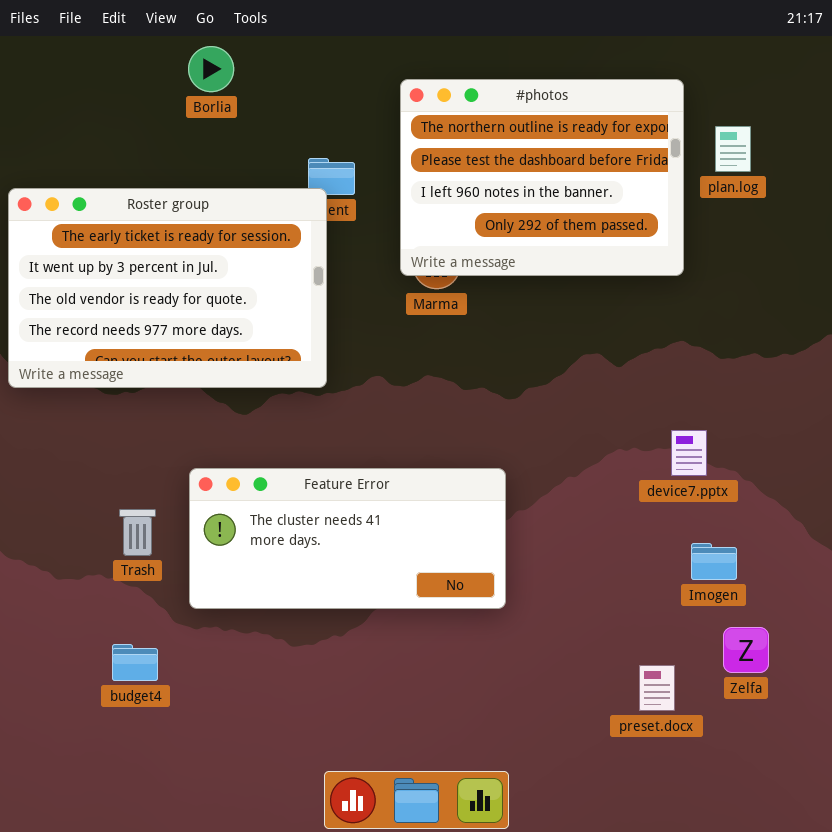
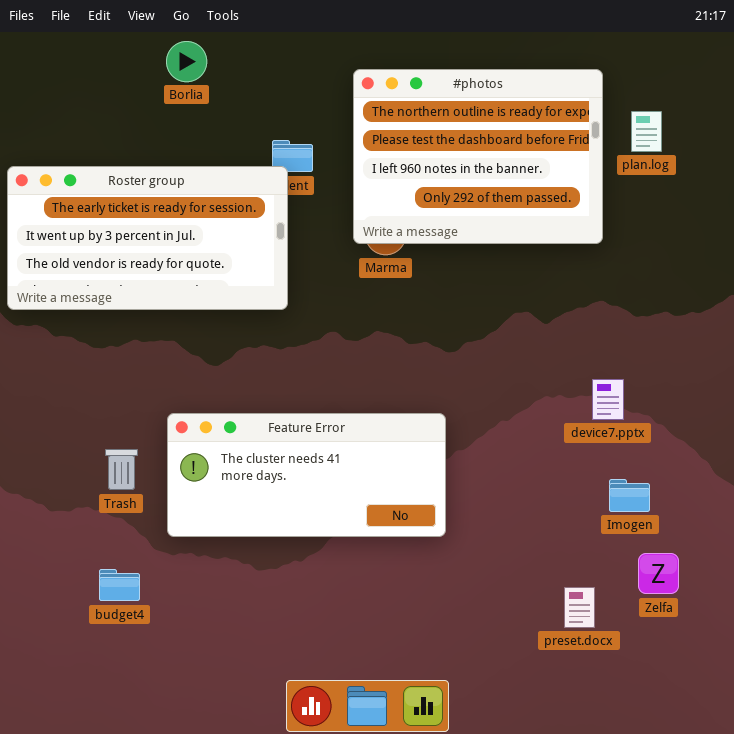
Roster group: [8,188,327,388] -> [7,166,288,310], resized

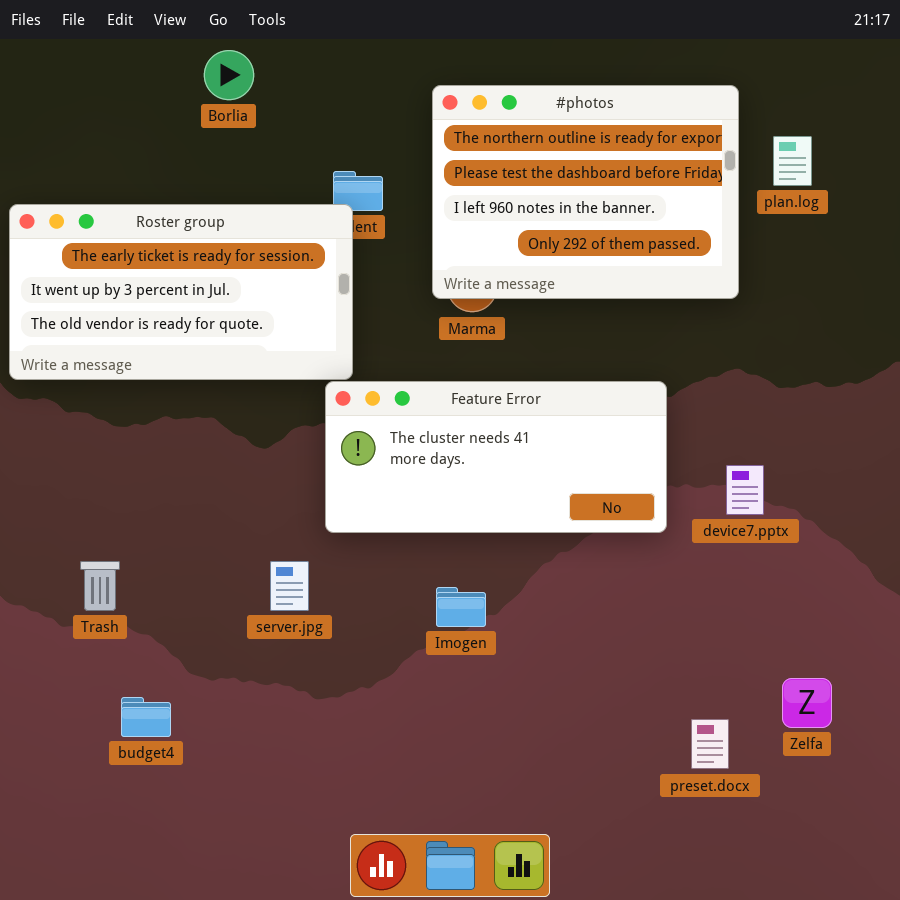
Feature Error: [167,413,446,537] -> [325,381,667,533], moved
Trash: [105,449,138,490] -> [80,561,120,611], moved
Imogen: [609,479,650,512] -> [436,587,486,627], moved

